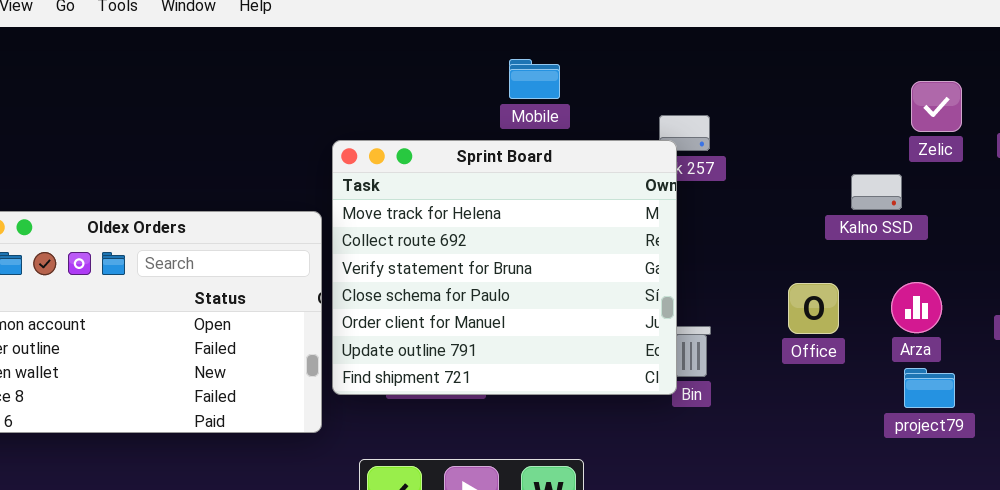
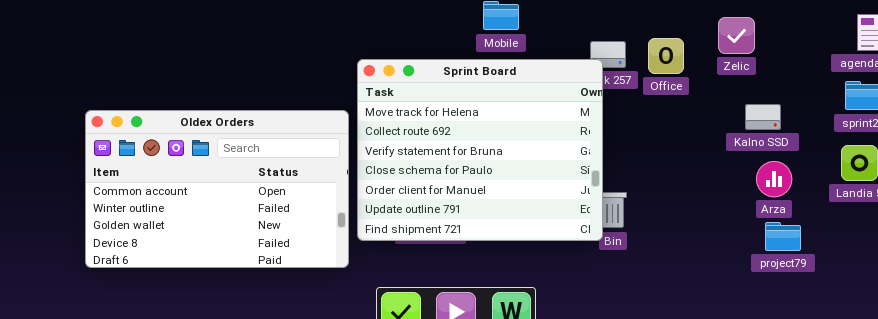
Zelic: [911,81,962,132] -> [718,17,755,54], moved
Kalno SSD: [851,174,902,210] -> [745,104,781,130], moved
Office: [788,283,839,334] -> [648,38,684,74], moved

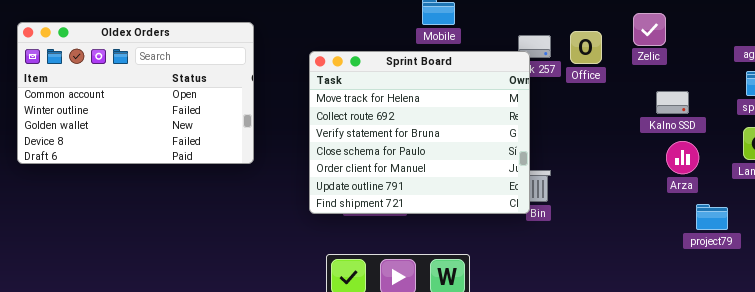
Oldex Orders: [85,110,349,268] -> [17,22,254,164], moved
project79: [765,222,801,251] -> [696,204,728,230], moved

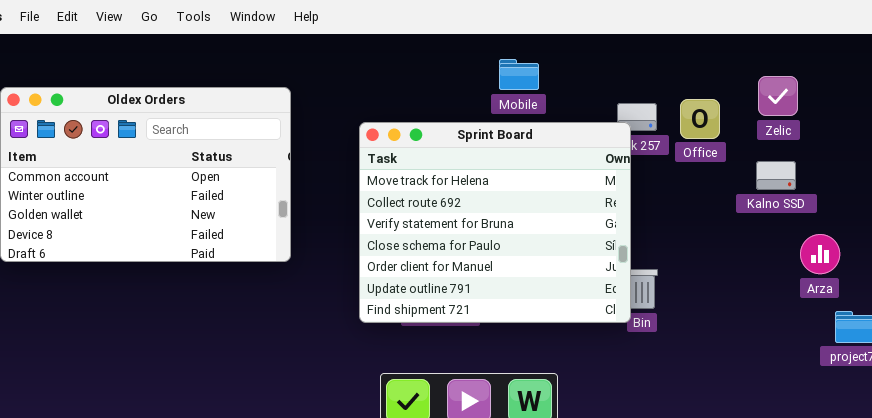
Kalno SSD: [656,91,689,114] -> [756,161,796,190], moved

